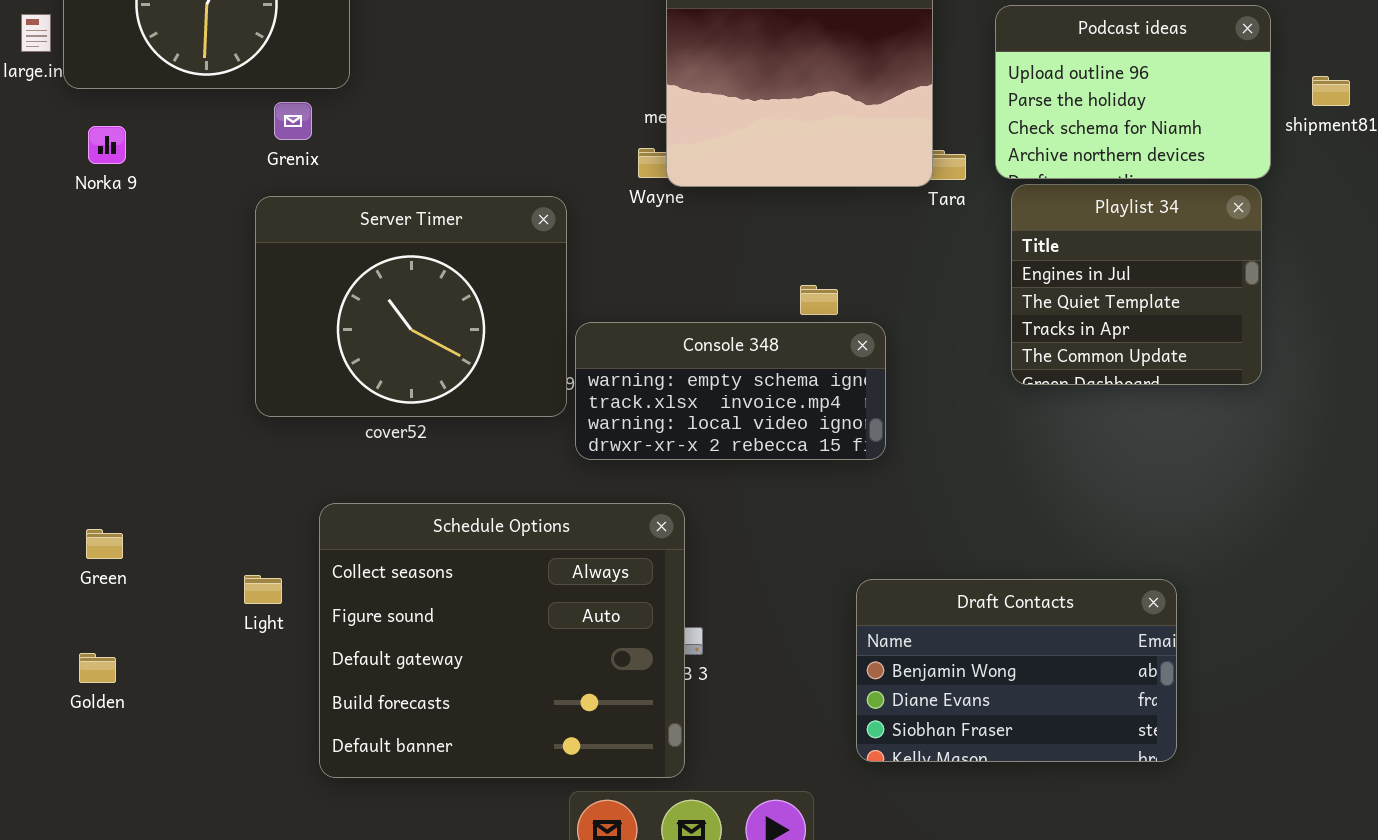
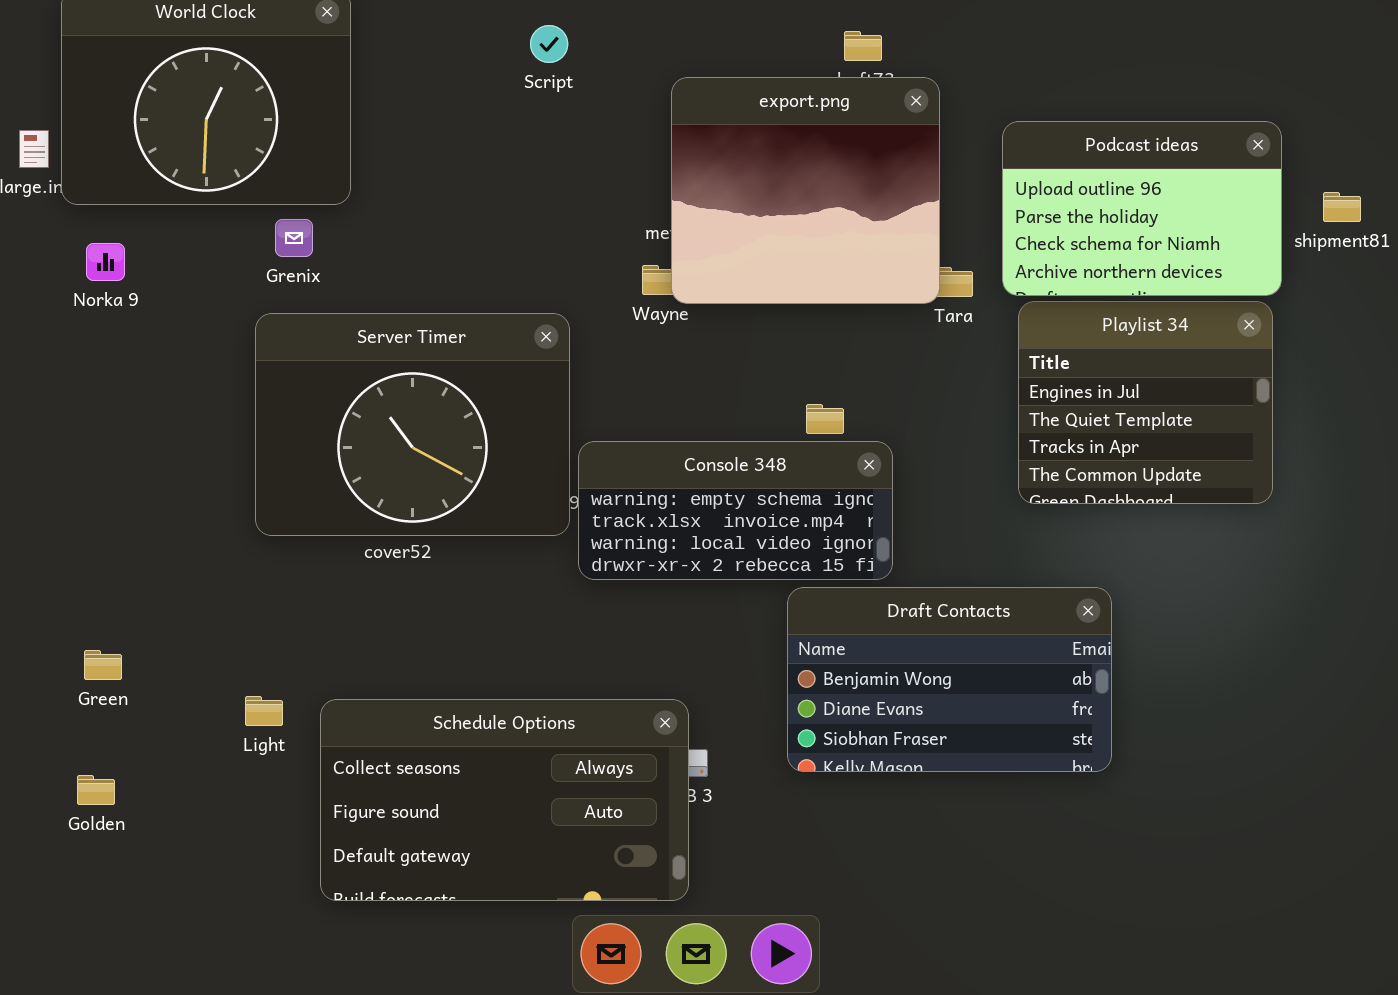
Schedule Options: [319,503,685,778] -> [320,699,689,901], resized
Draft Contacts: [856,579,1177,762] -> [787,587,1112,772], moved

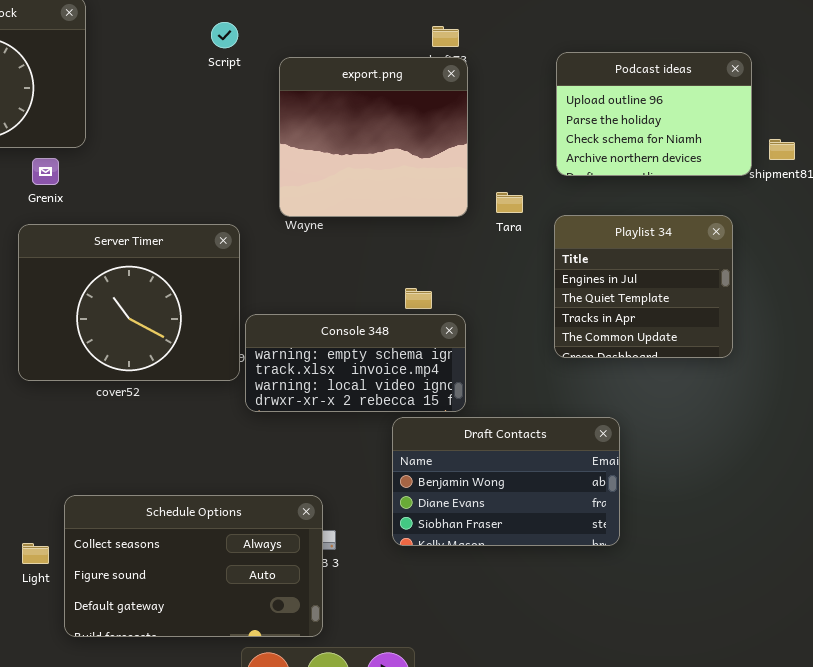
export.png: [671,77,940,304] -> [279,57,468,217], moved
Podcast ideas: [1002,121,1282,296] -> [556,52,752,176], moved
Light: [245,696,283,726] -> [22,543,49,564], moved

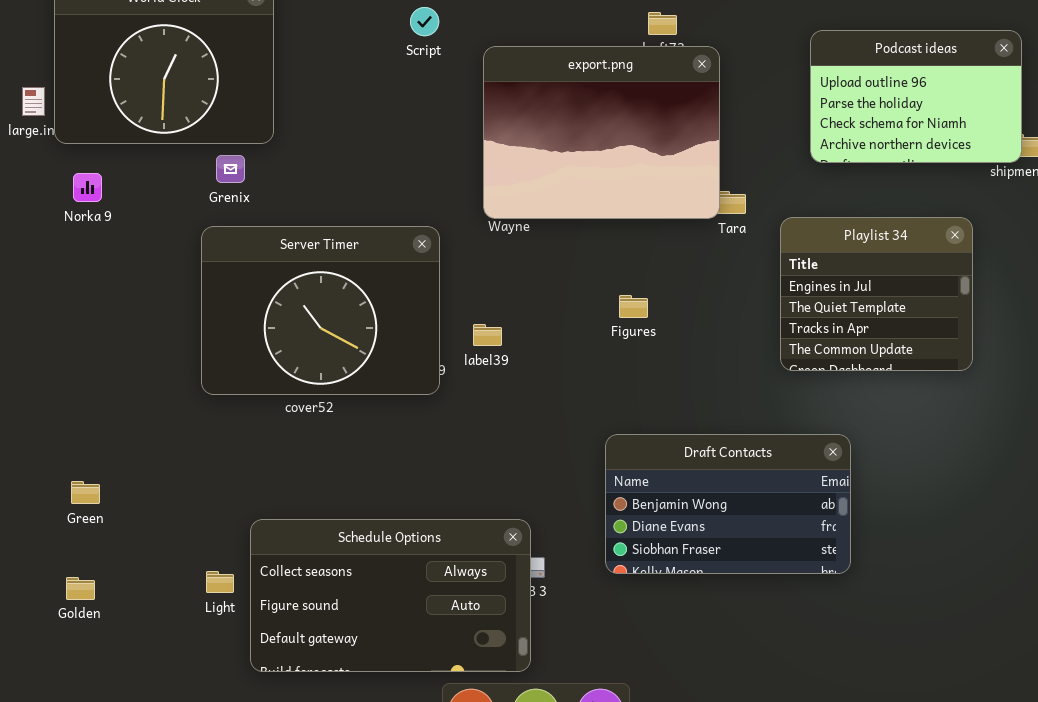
Podcast ideas: [556,52,752,176] -> [810,30,1022,163], moved
export.png: [279,57,468,217] -> [483,46,720,219], resized
Console 348: [245,314,466,412] -> none, closed

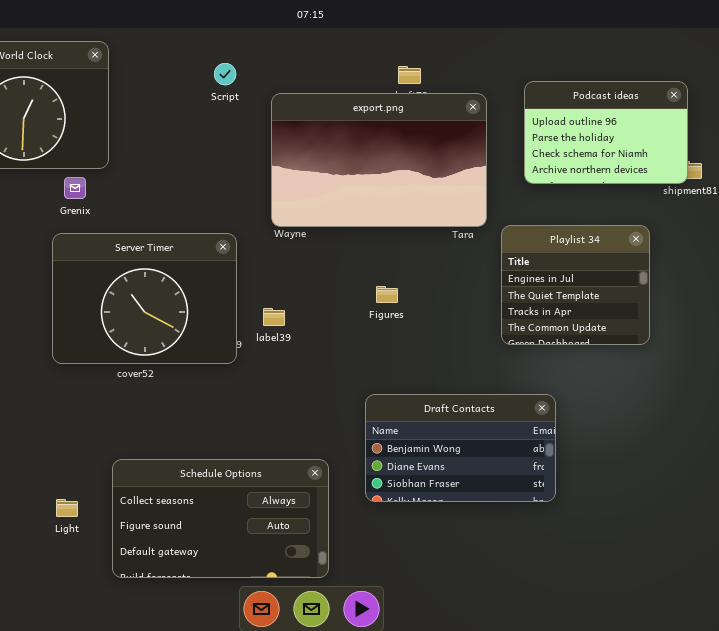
export.png: [483,46,720,219] -> [271,93,487,227], resized
Schedule Options: [250,519,531,672] -> [112,459,329,578], moved

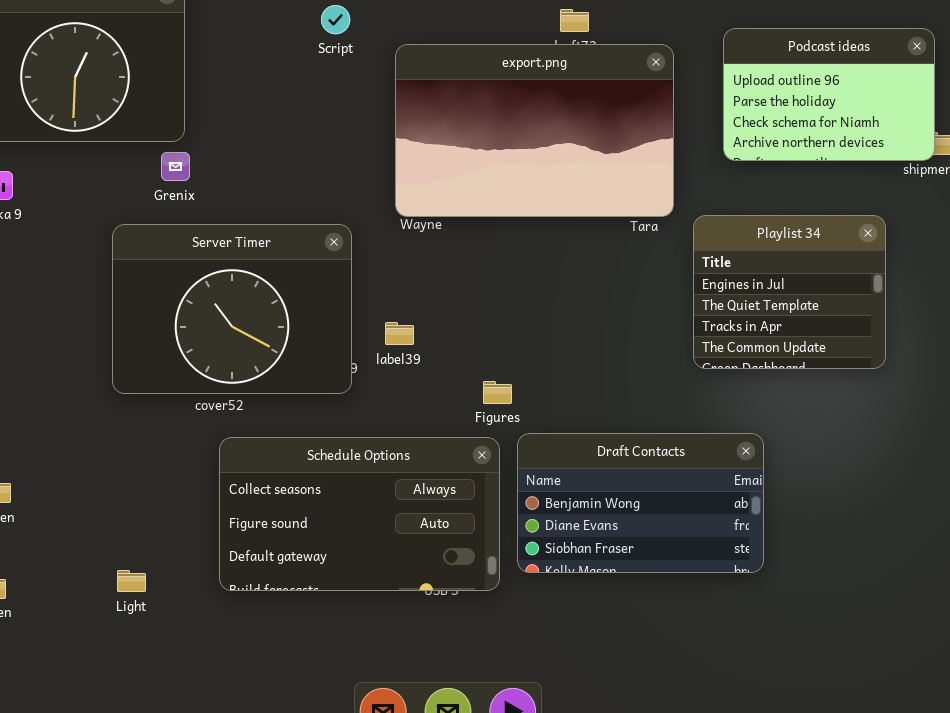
Grenix: [64,177,86,199] -> [161,152,190,181], moved
Figures: [376,286,398,303] -> [483,381,512,404], moved
Schedule Options: [112,459,329,578] -> [219,437,500,591], moved

